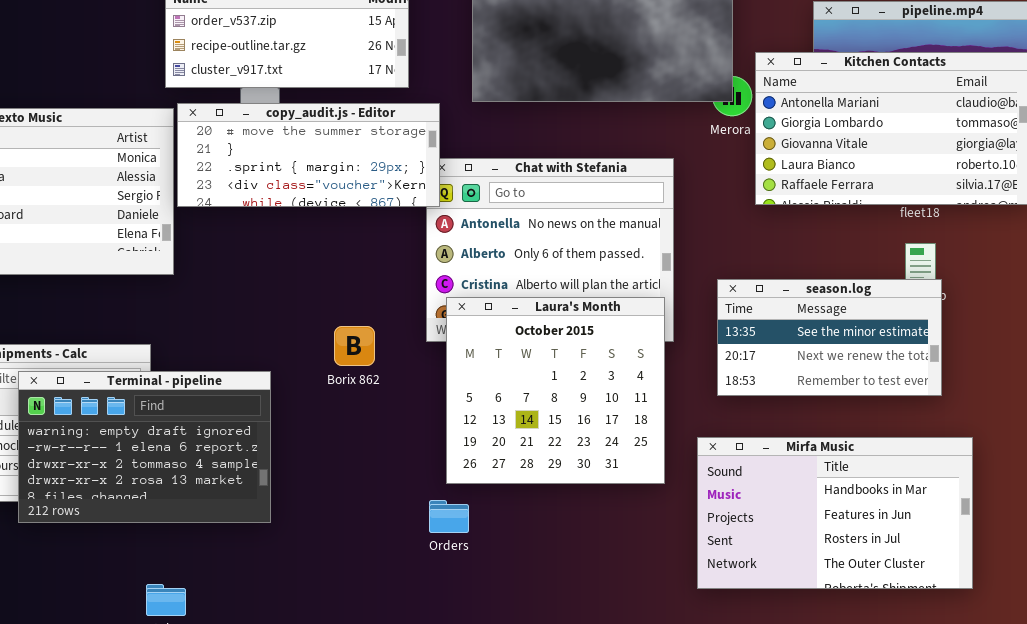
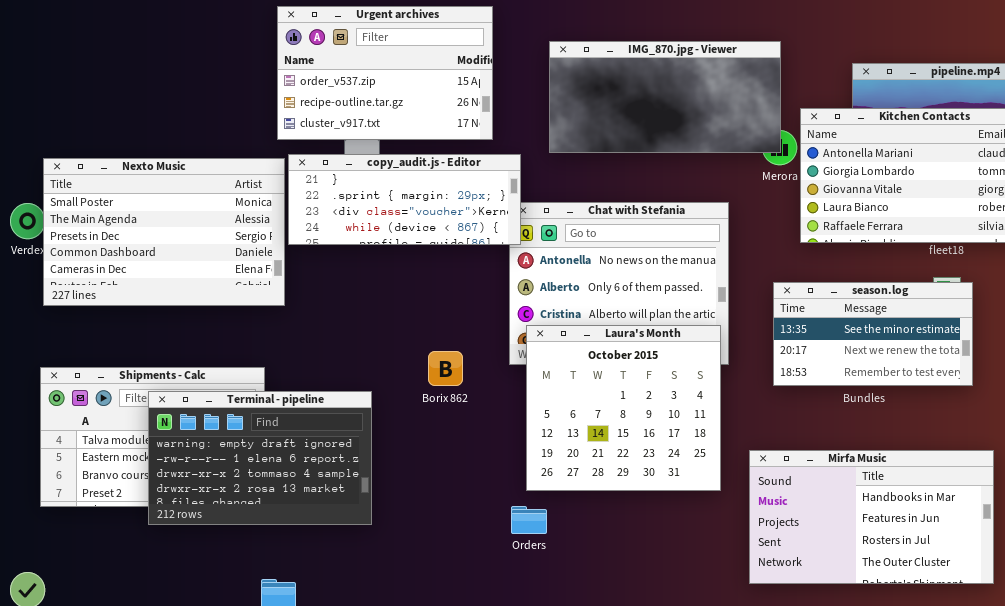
copy_audit.js - Editor: [177,103,440,207] -> [288,154,521,245], scrolled down 1 row
season.log: [717,279,942,396] -> [773,282,973,386], moved

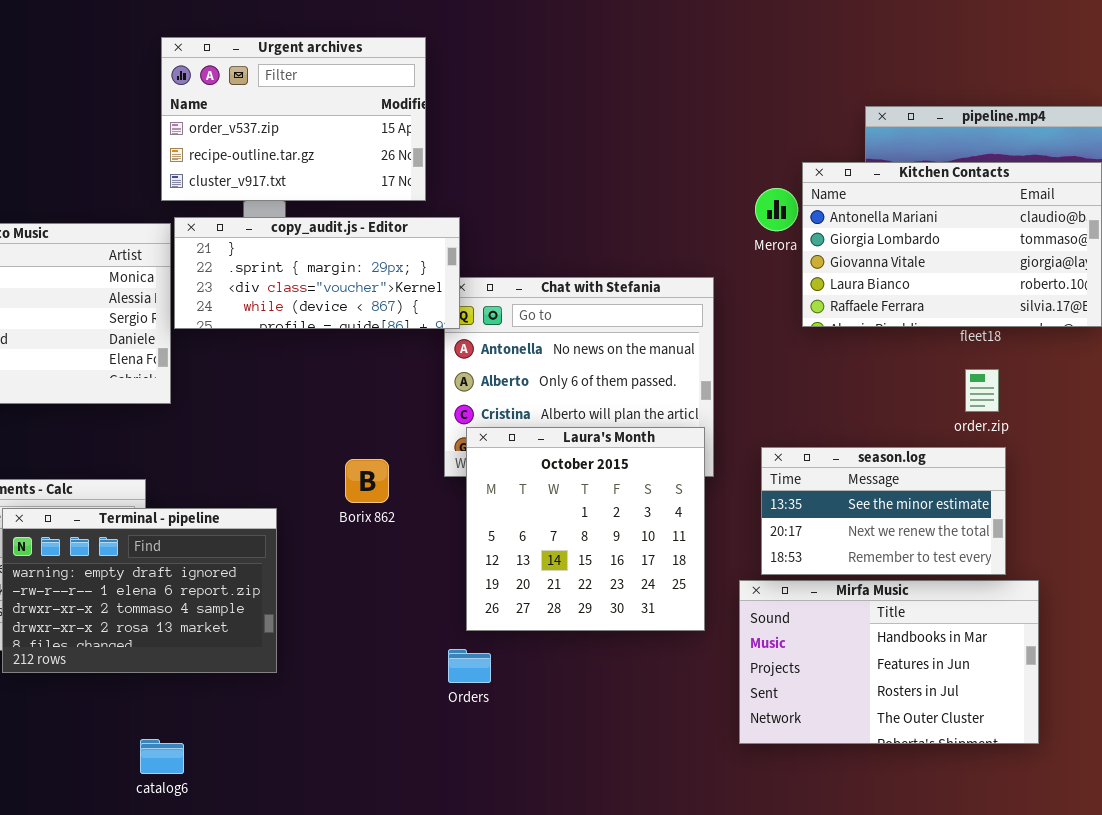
IMG_870.jpg - Viewer: [549,41,781,153] -> none, closed
season.log: [773,282,973,386] -> [761,447,1006,575], moved

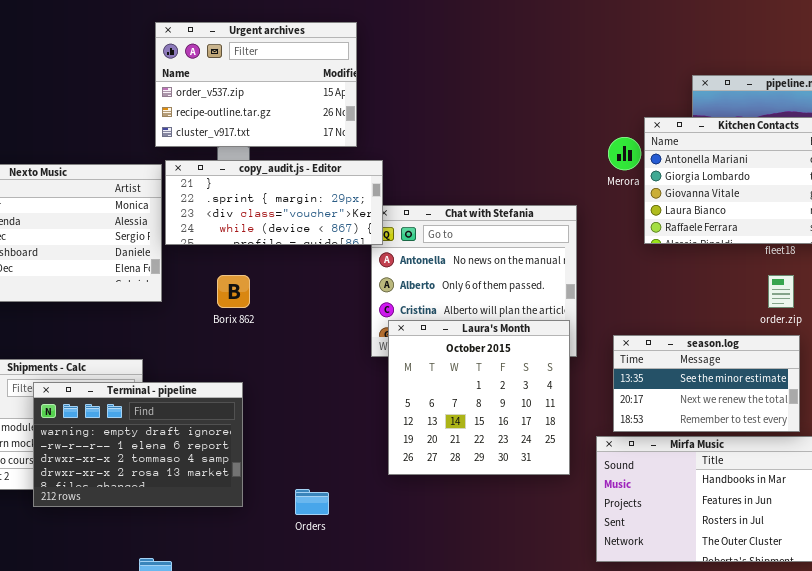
Borix 862: [345,459,389,503] -> [217,275,250,308], moved
Orders: [448,649,491,683] -> [295,489,329,515], moved

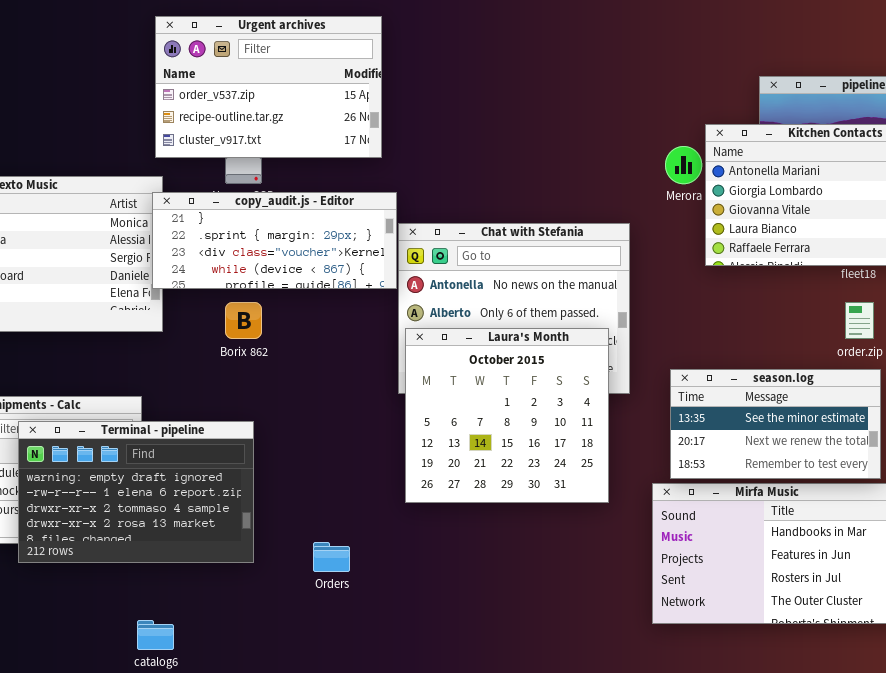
copy_audit.js - Editor: [165,160,383,245] -> [152,192,397,289], moved
Laura's Month: [388,320,570,475] -> [405,328,609,503], moved

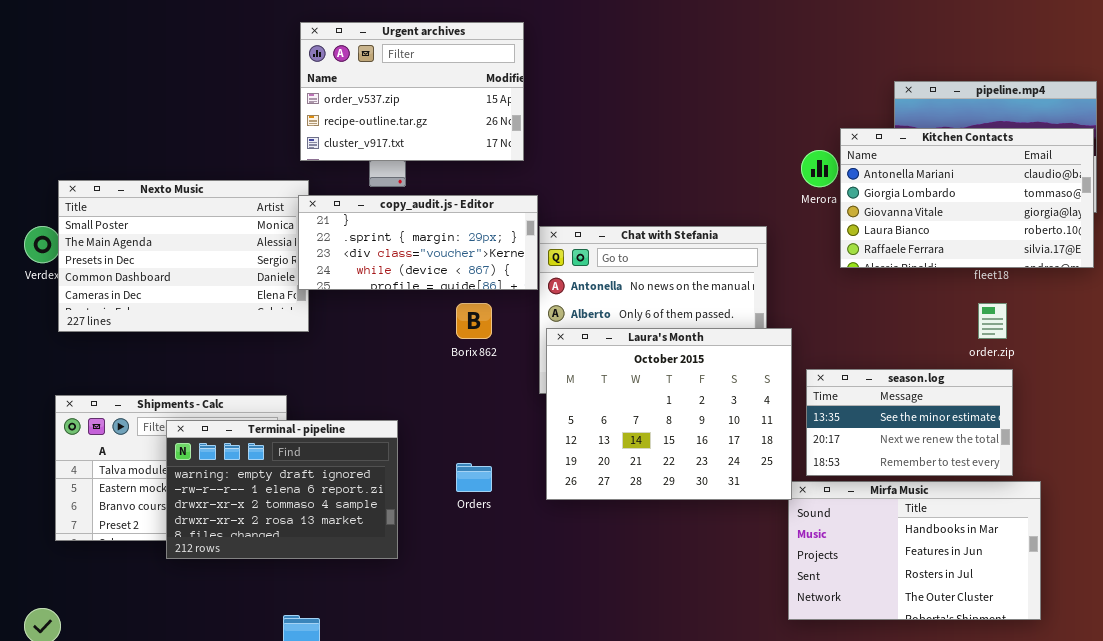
Borix 862: [225,302,262,339] -> [456,303,492,339], moved
Laura's Month: [405,328,609,503] -> [546,328,792,500], resized
Orders: [313,542,350,572] -> [456,463,492,492], moved

